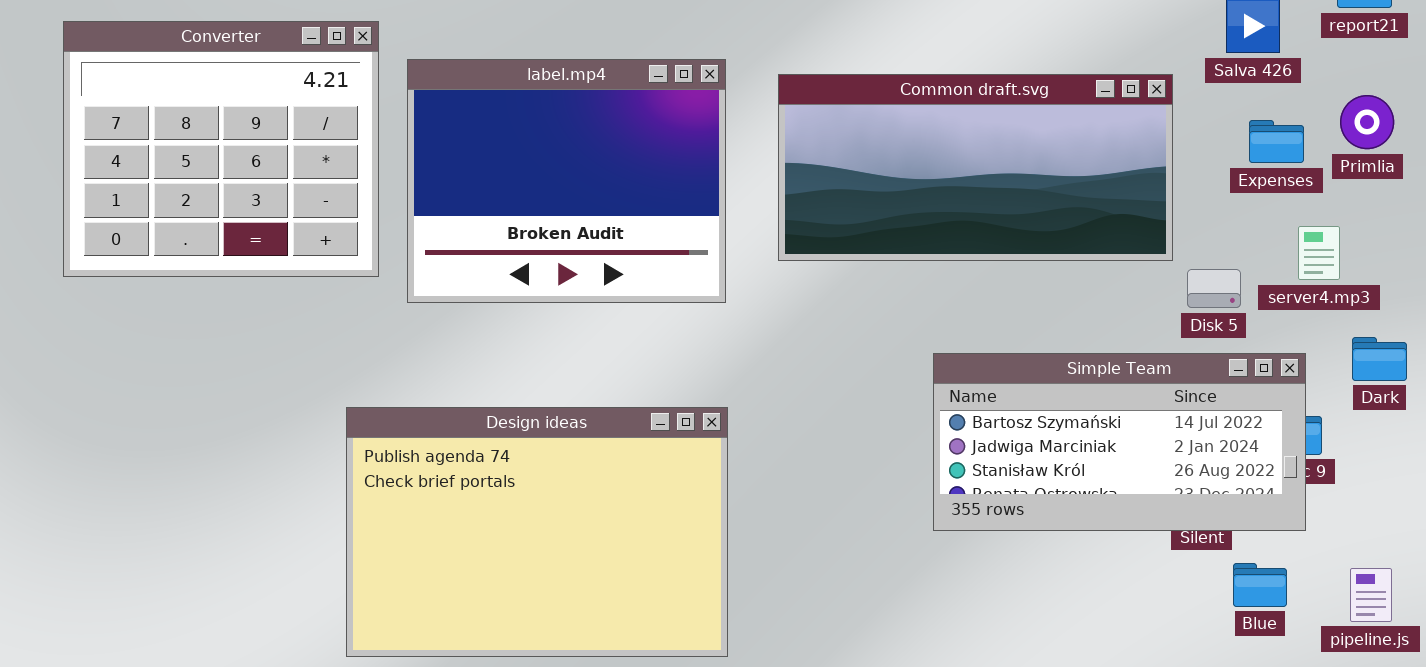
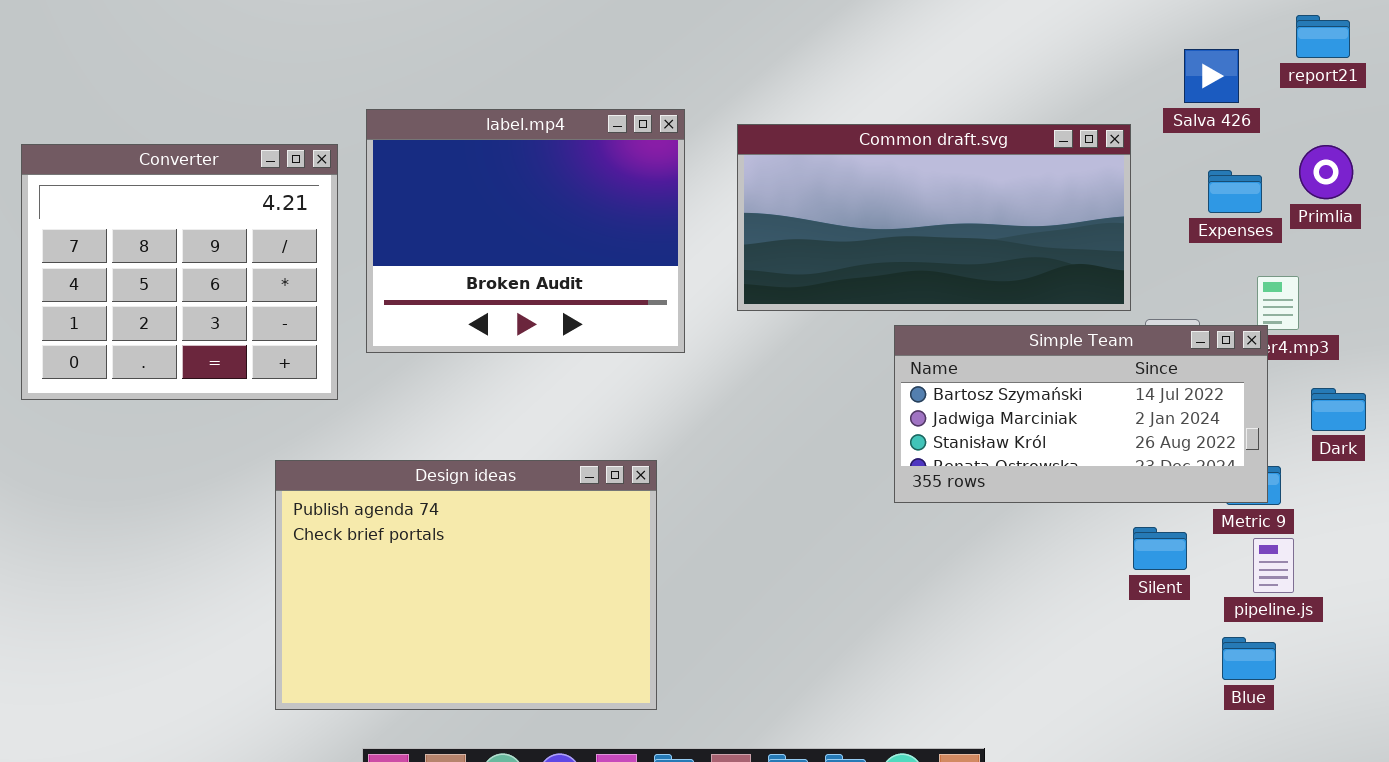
Converter: [63,21,379,277] -> [21,144,338,400], moved
Simple Team: [933,353,1306,531] -> [894,325,1268,503], moved
Design ideas: [346,407,728,657] -> [275,460,657,710], moved
Blue: [1233,563,1287,607] -> [1222,637,1276,680], moved
pipeline.js: [1350,568,1392,622] -> [1253,538,1294,593], moved

